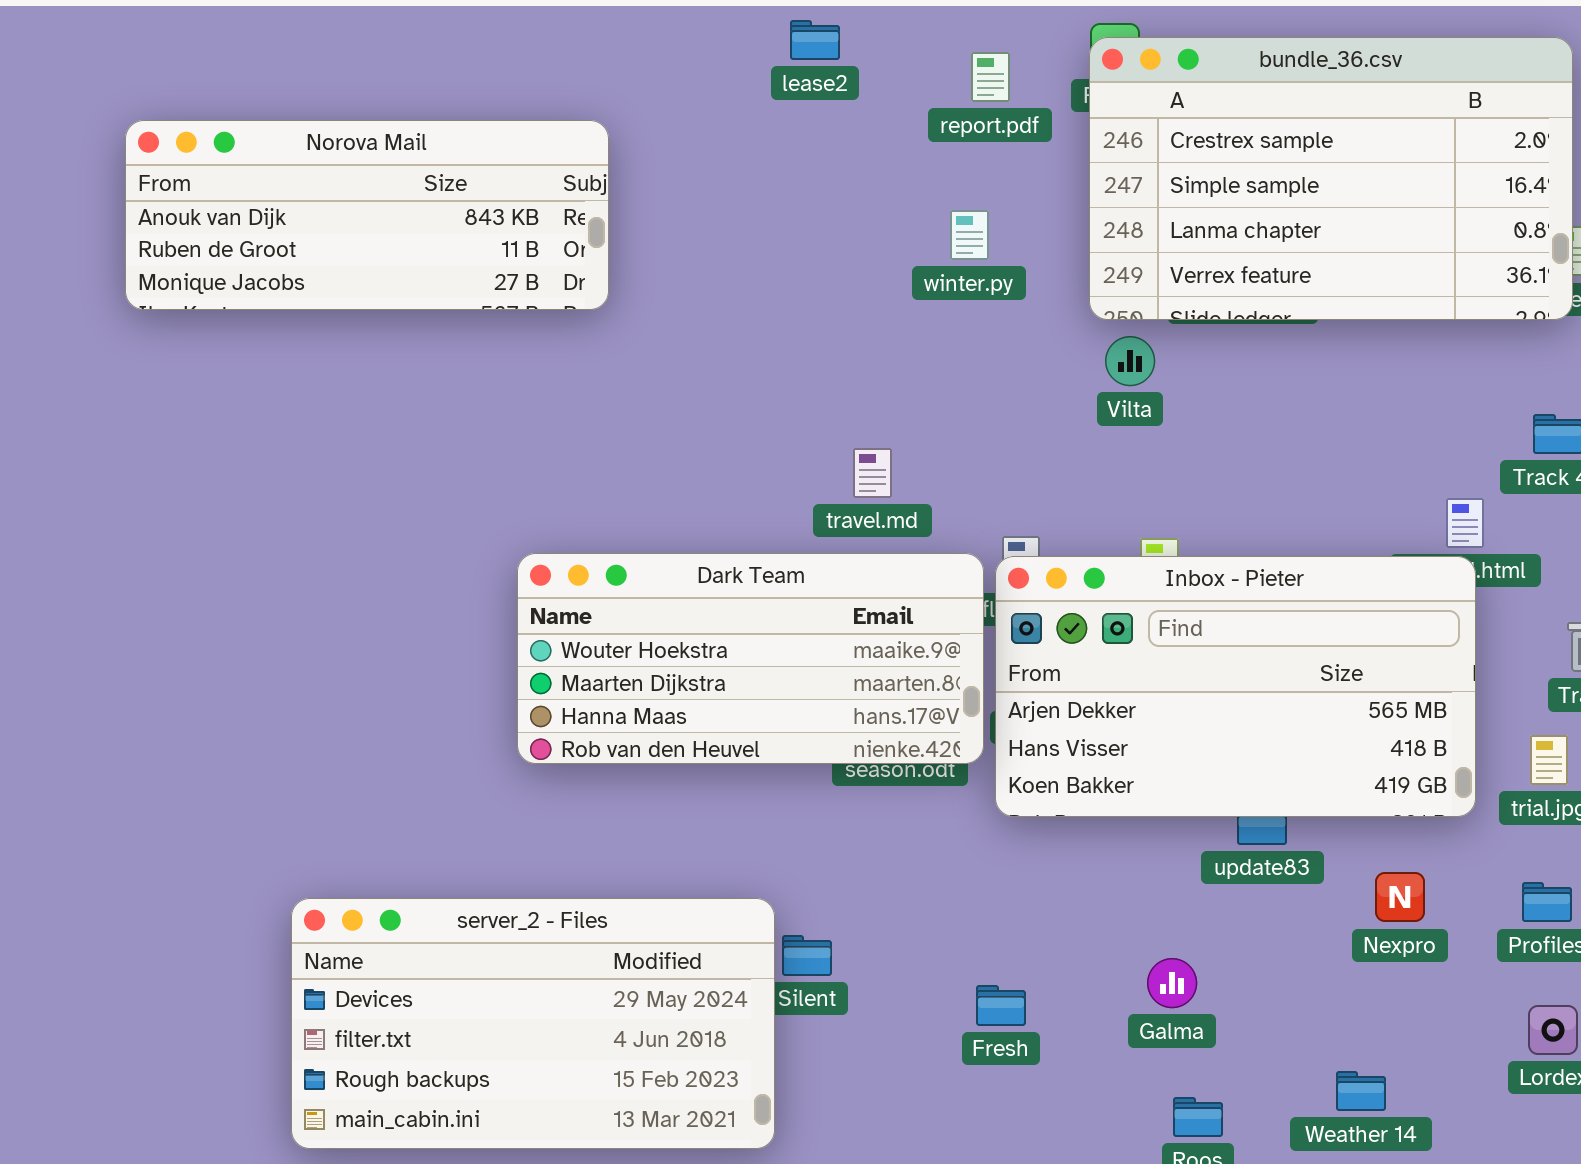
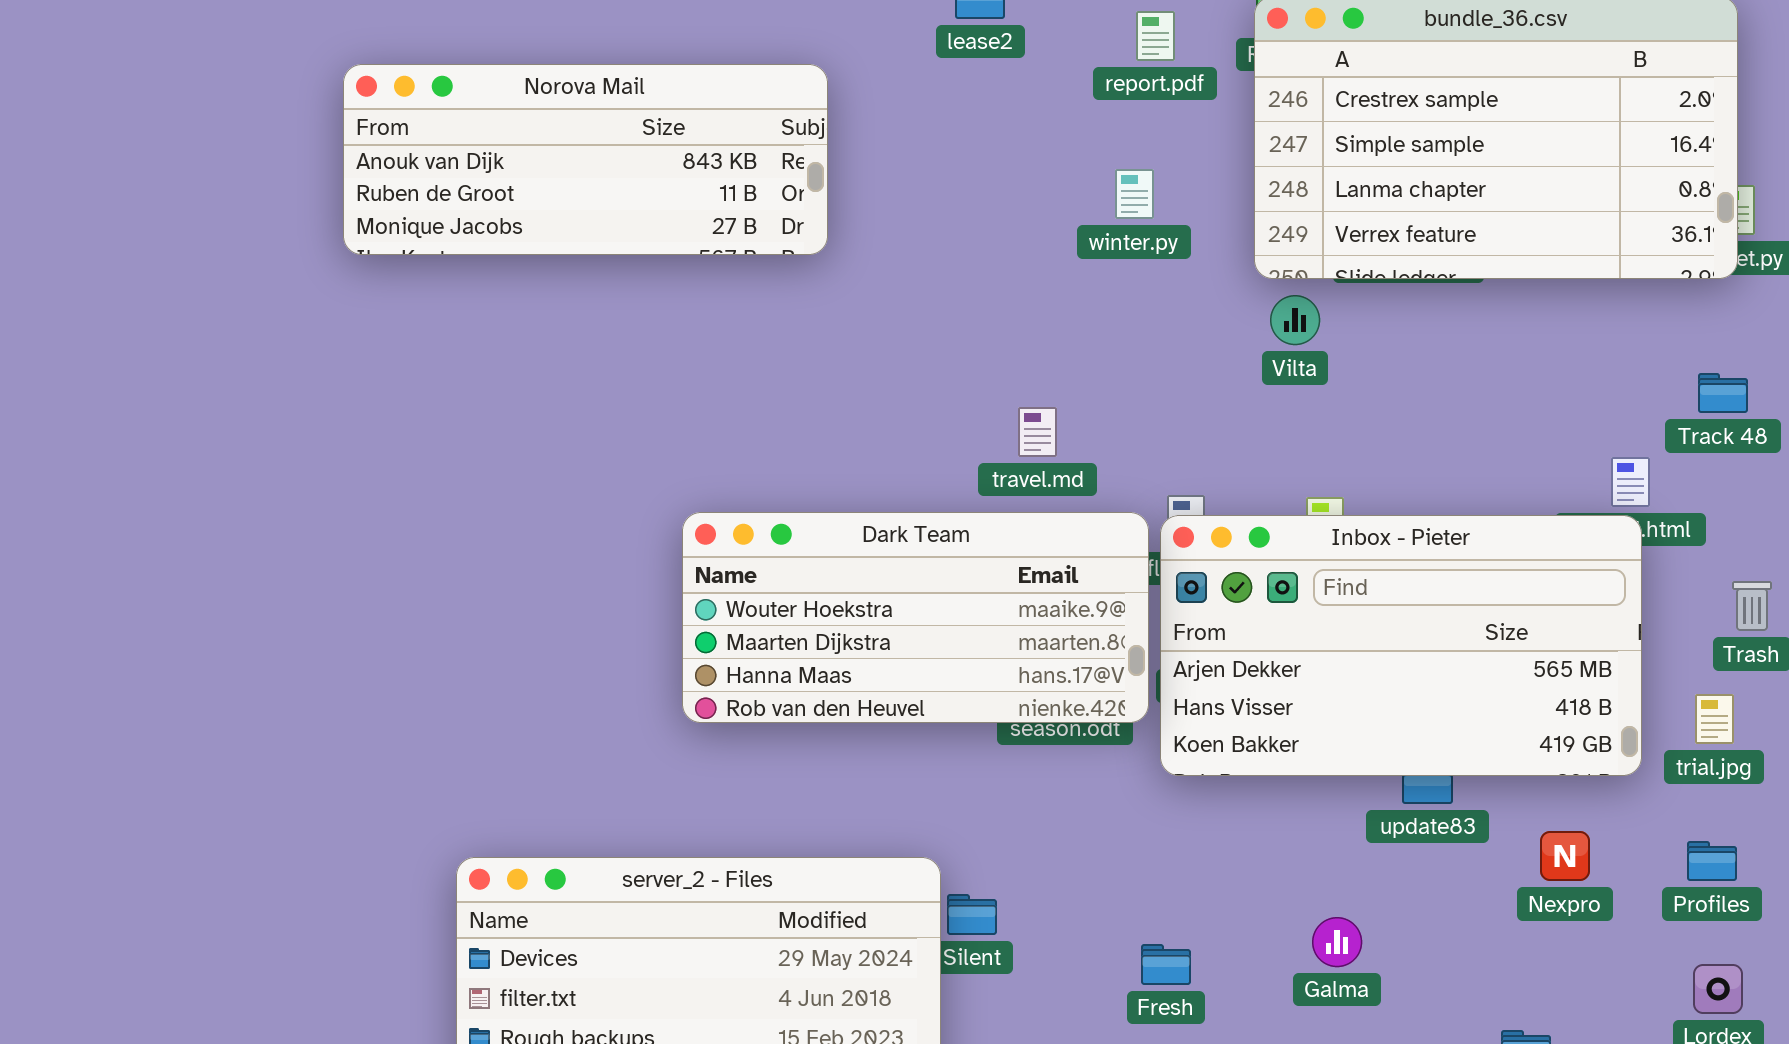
Norova Mail: [125,120,609,310] -> [343,64,828,255], moved

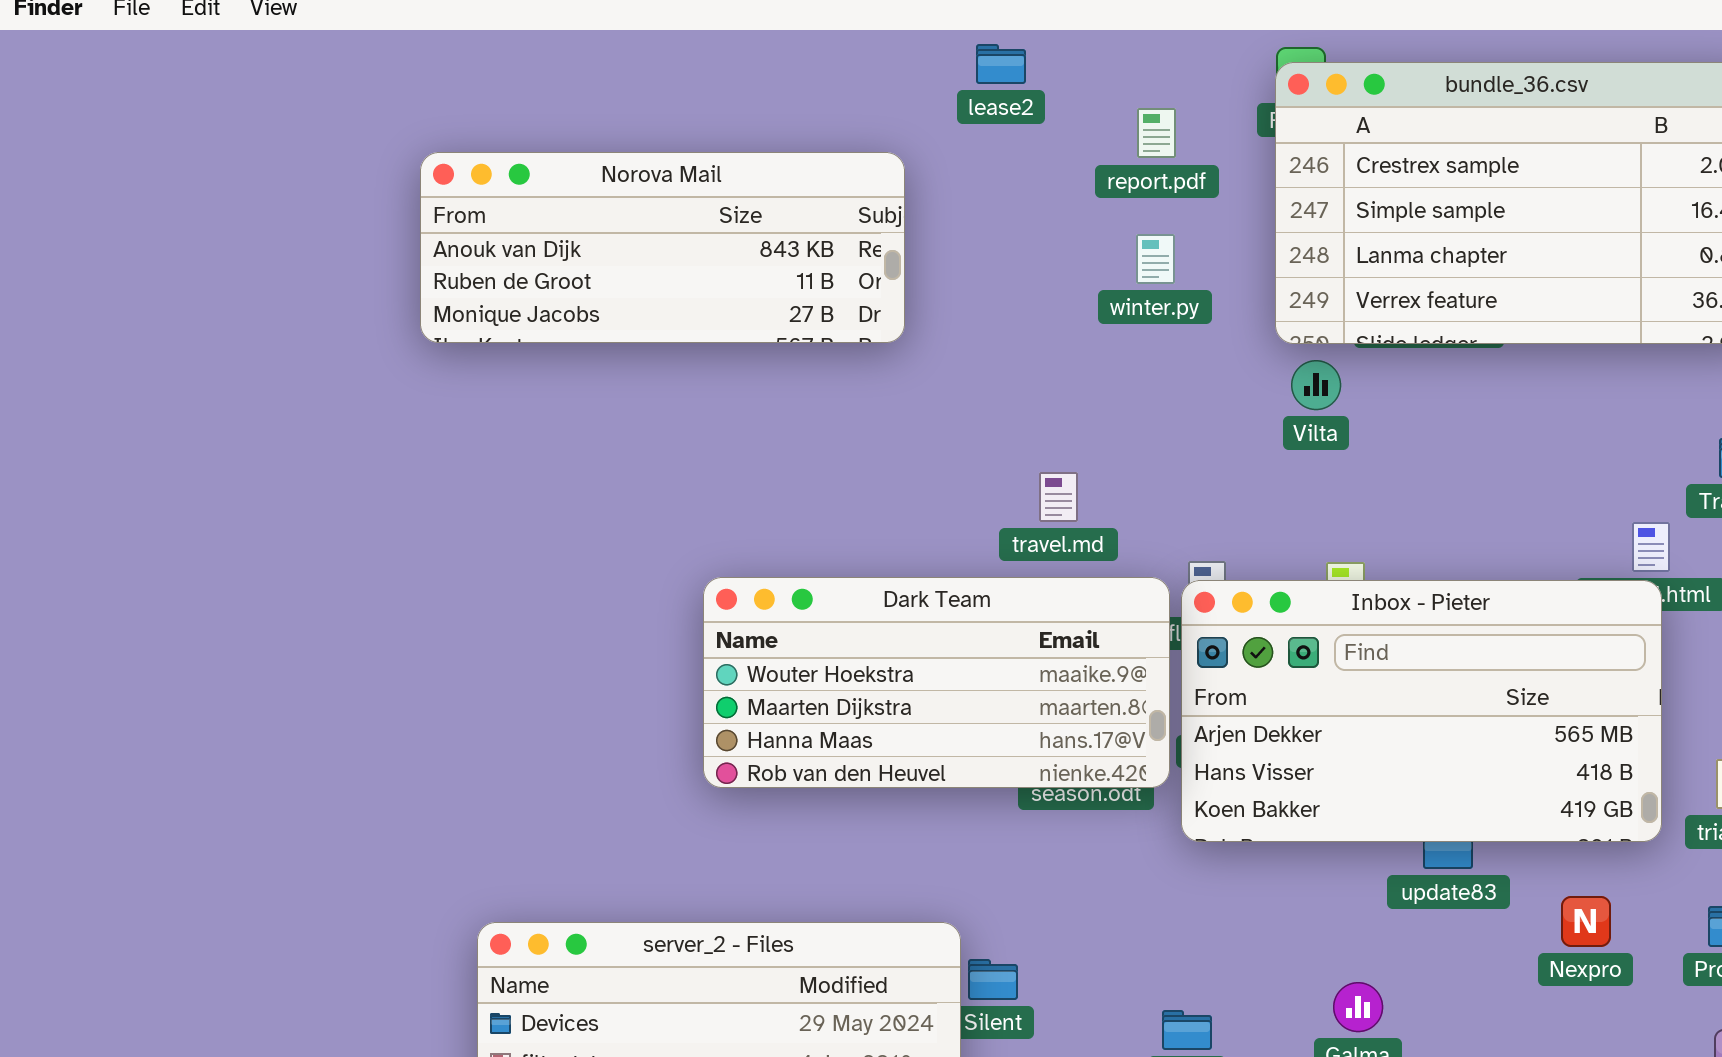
report.pdf: [1136,11,1175,61] -> [1137,108,1176,158], moved
Norova Mail: [343,64,828,255] -> [420,152,905,343], moved

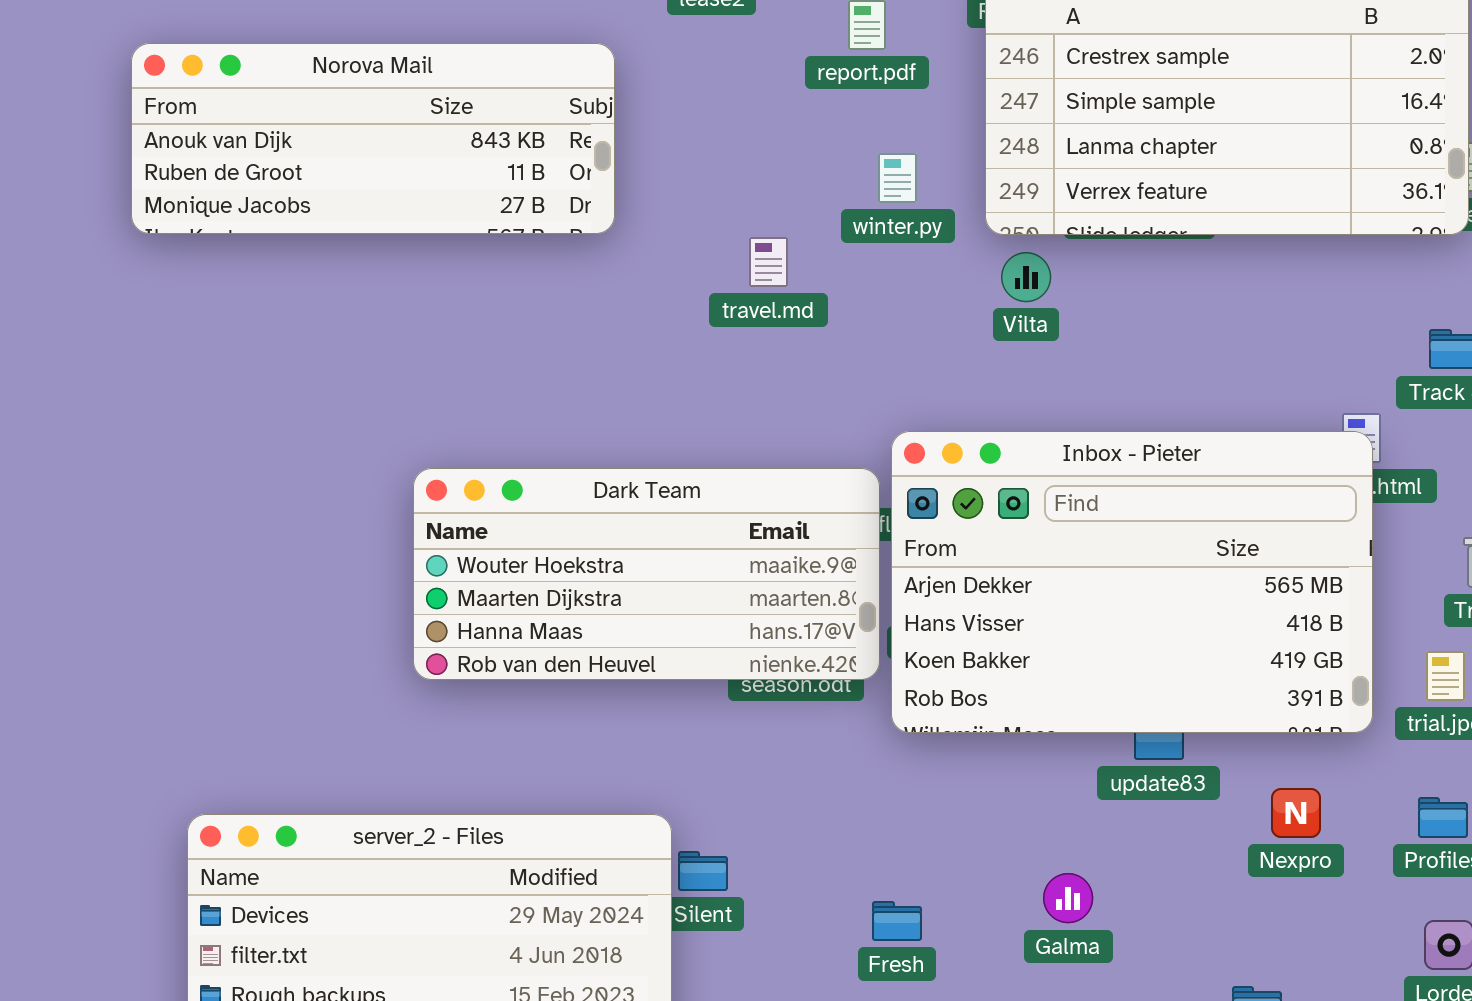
winter.py: [1136,234,1175,284] -> [878,153,917,203], moved
travel.md: [1039,472,1078,522] -> [749,237,788,287], moved
Inbox - Pieter: [1181,580,1662,842] -> [891,431,1373,733], resized

